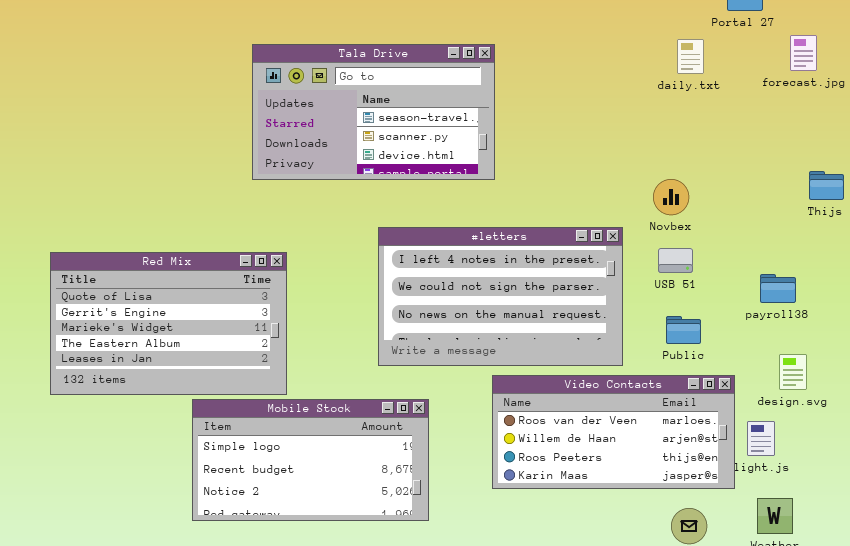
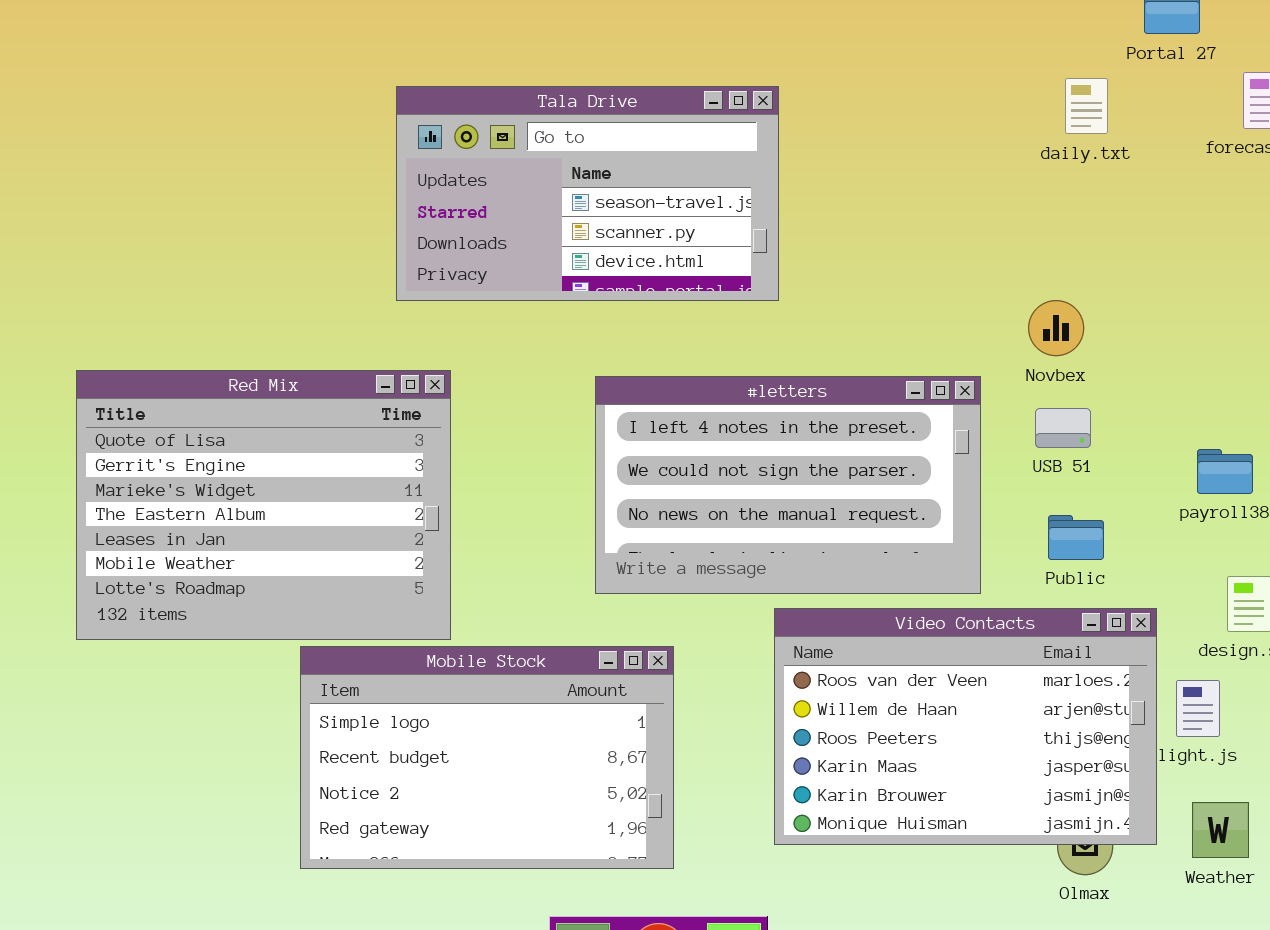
Red Mix: [50,252,287,395] -> [76,370,451,640], resized
Video Contacts: [492,375,735,489] -> [774,608,1157,845], resized
Mobile Stock: [192,399,429,521] -> [300,646,674,869], resized

